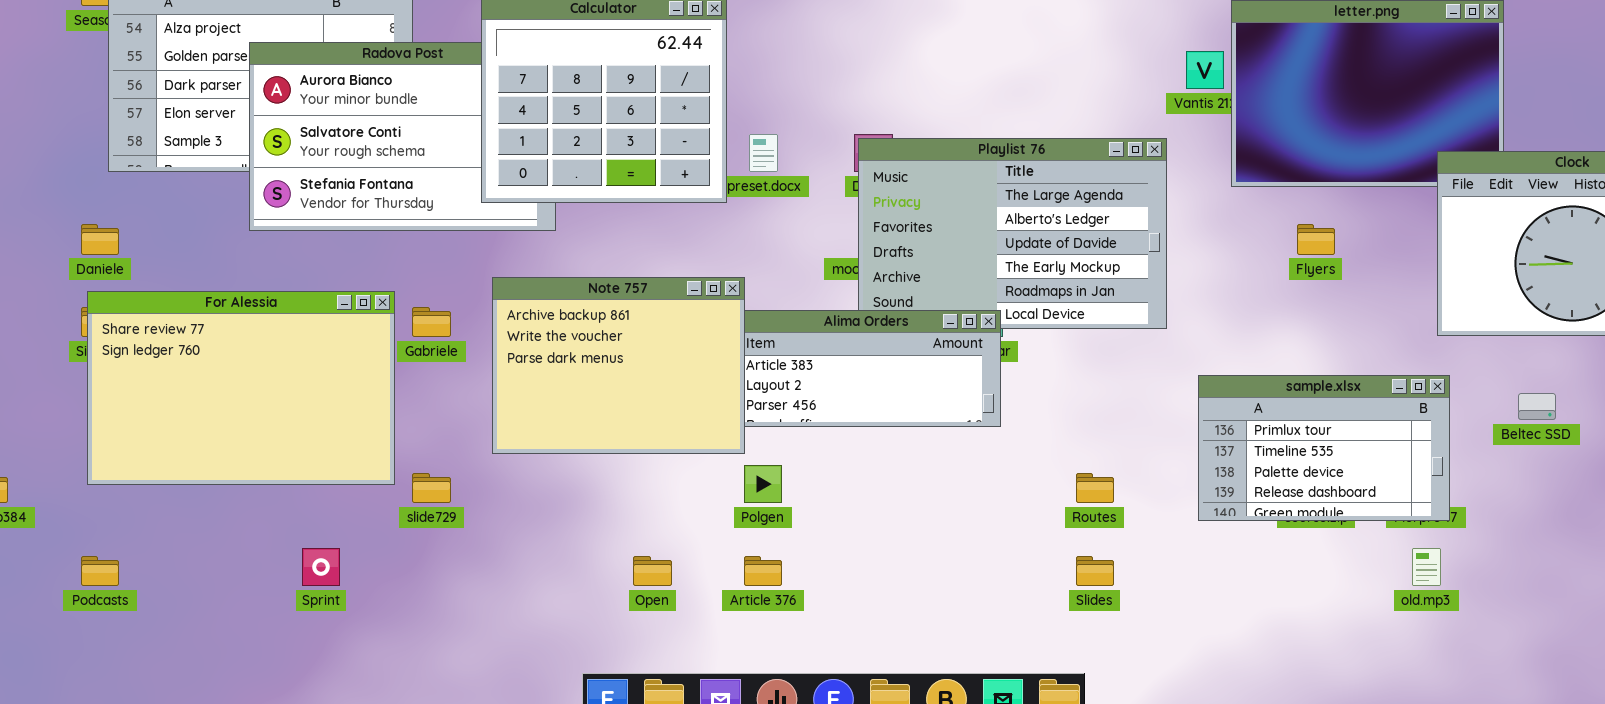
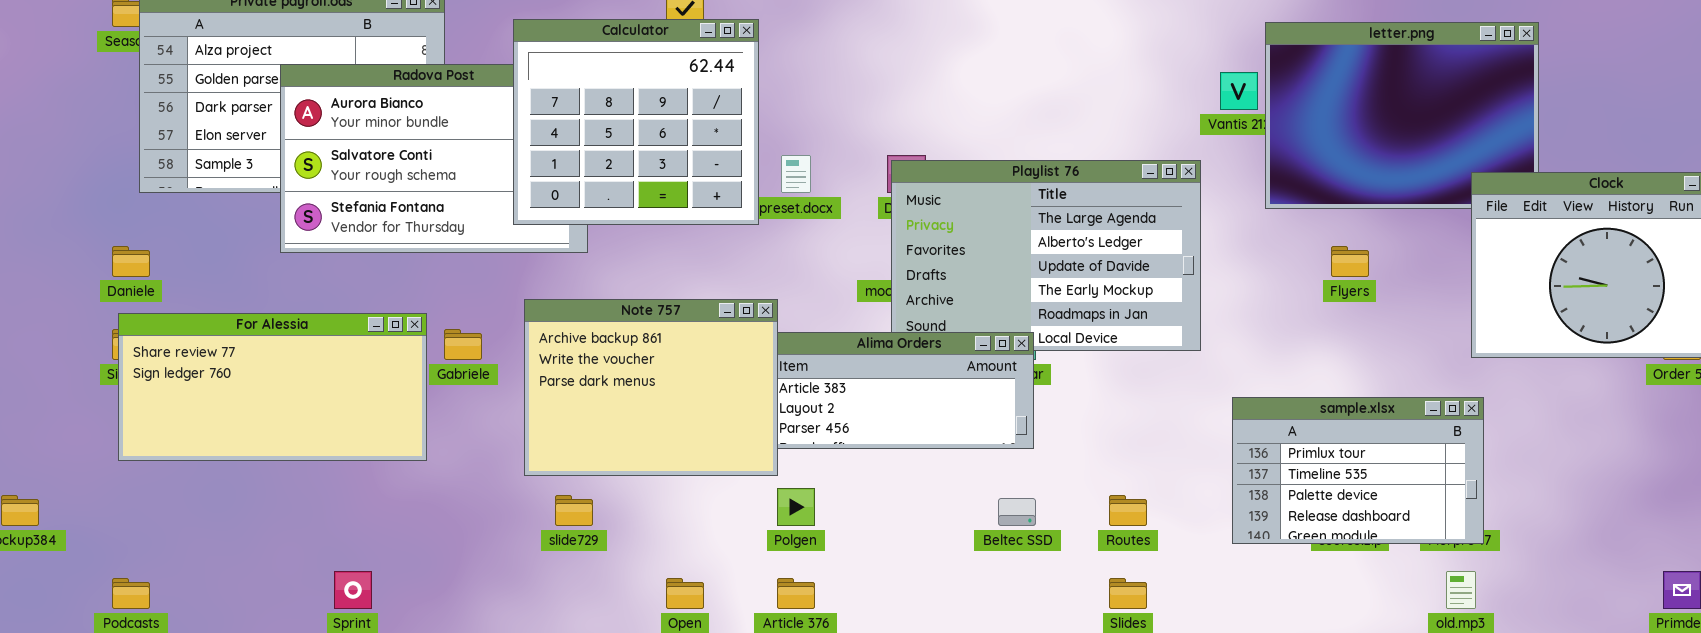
For Alessia: [87,291,395,485] -> [118,313,427,461], resized
Beltec SSD: [1518,393,1556,420] -> [998,498,1036,526], moved
slide729: [412,473,451,503] -> [555,495,593,526], moved

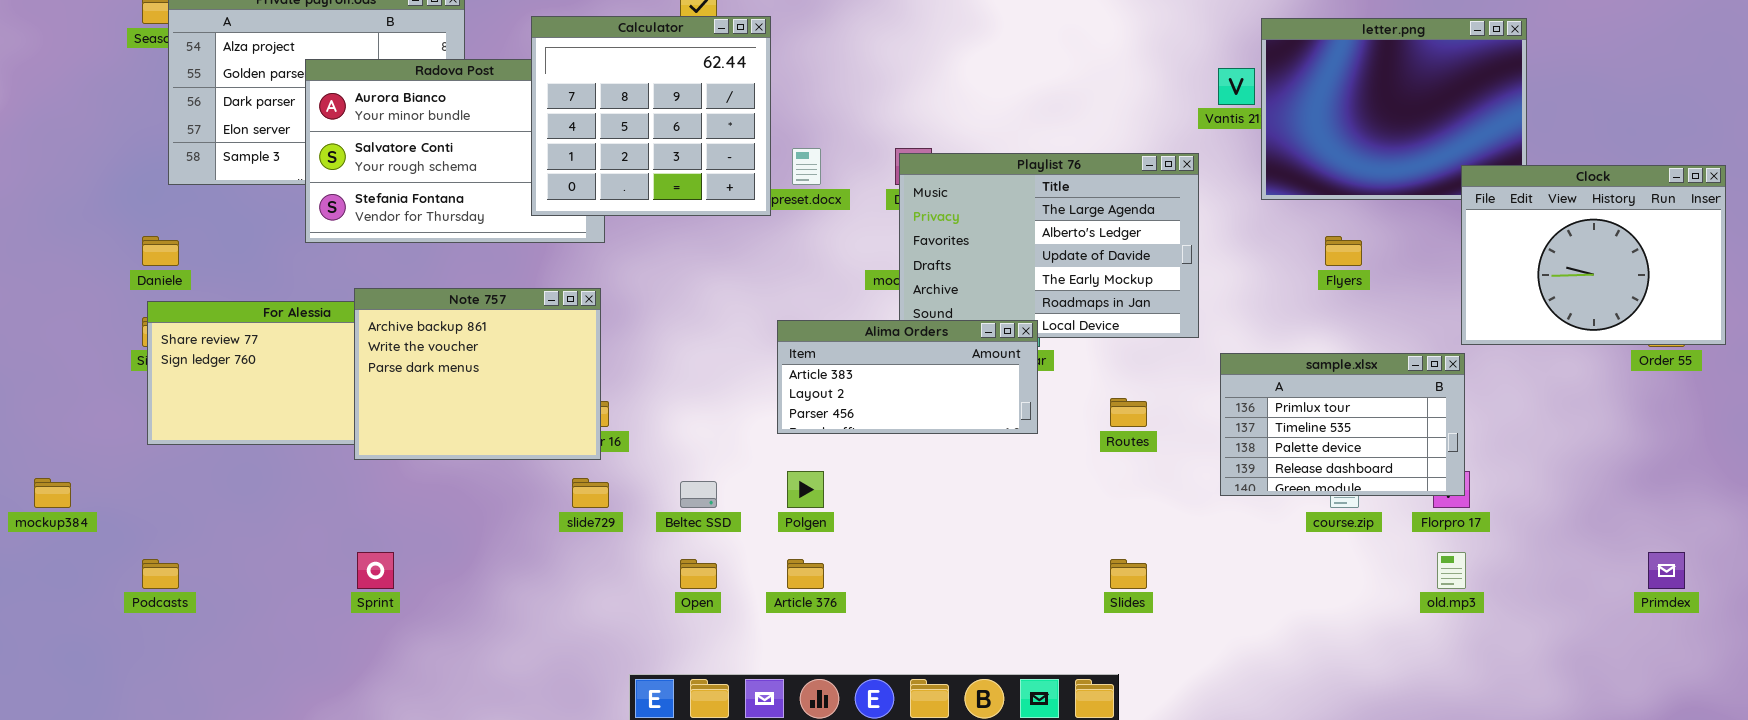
Note 757: [524,299,778,476] -> [354,288,601,460], moved
sample.xlsx: [1232,397,1484,544] -> [1220,353,1465,496], moved
Routes: [1109,495,1147,526] -> [1110,398,1147,427], moved
Beltec SSD: [998,498,1036,526] -> [680,481,717,508], moved

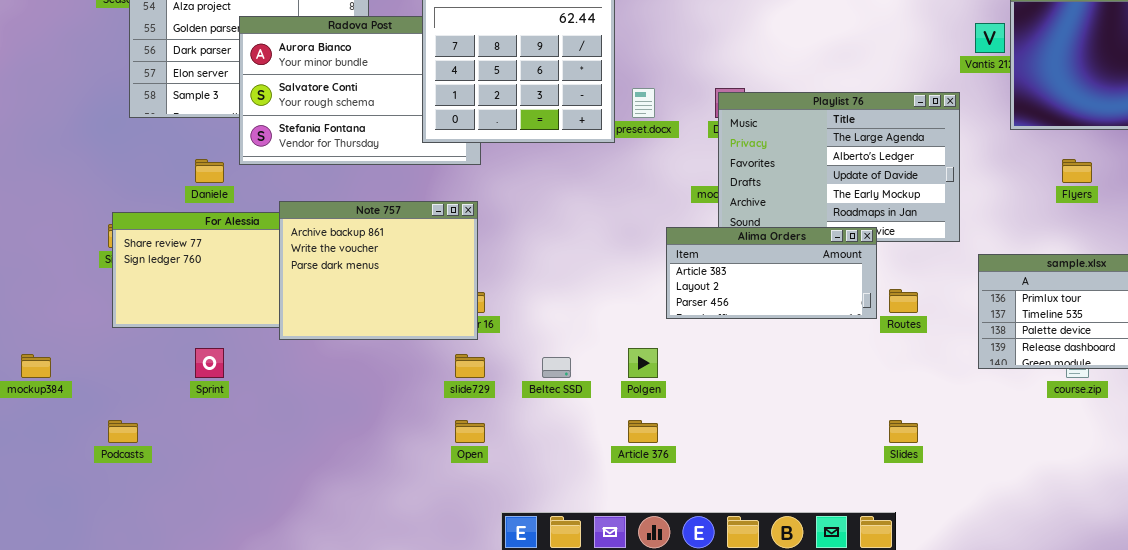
Daniele: [142,236,179,266] -> [195,159,224,183], moved
Alima Orders: [777,320,1038,434] -> [666,227,877,319], moved
Sprint: [357,552,394,589] -> [195,348,224,378], moved
Open: [680,559,717,589] -> [455,420,485,443], moved

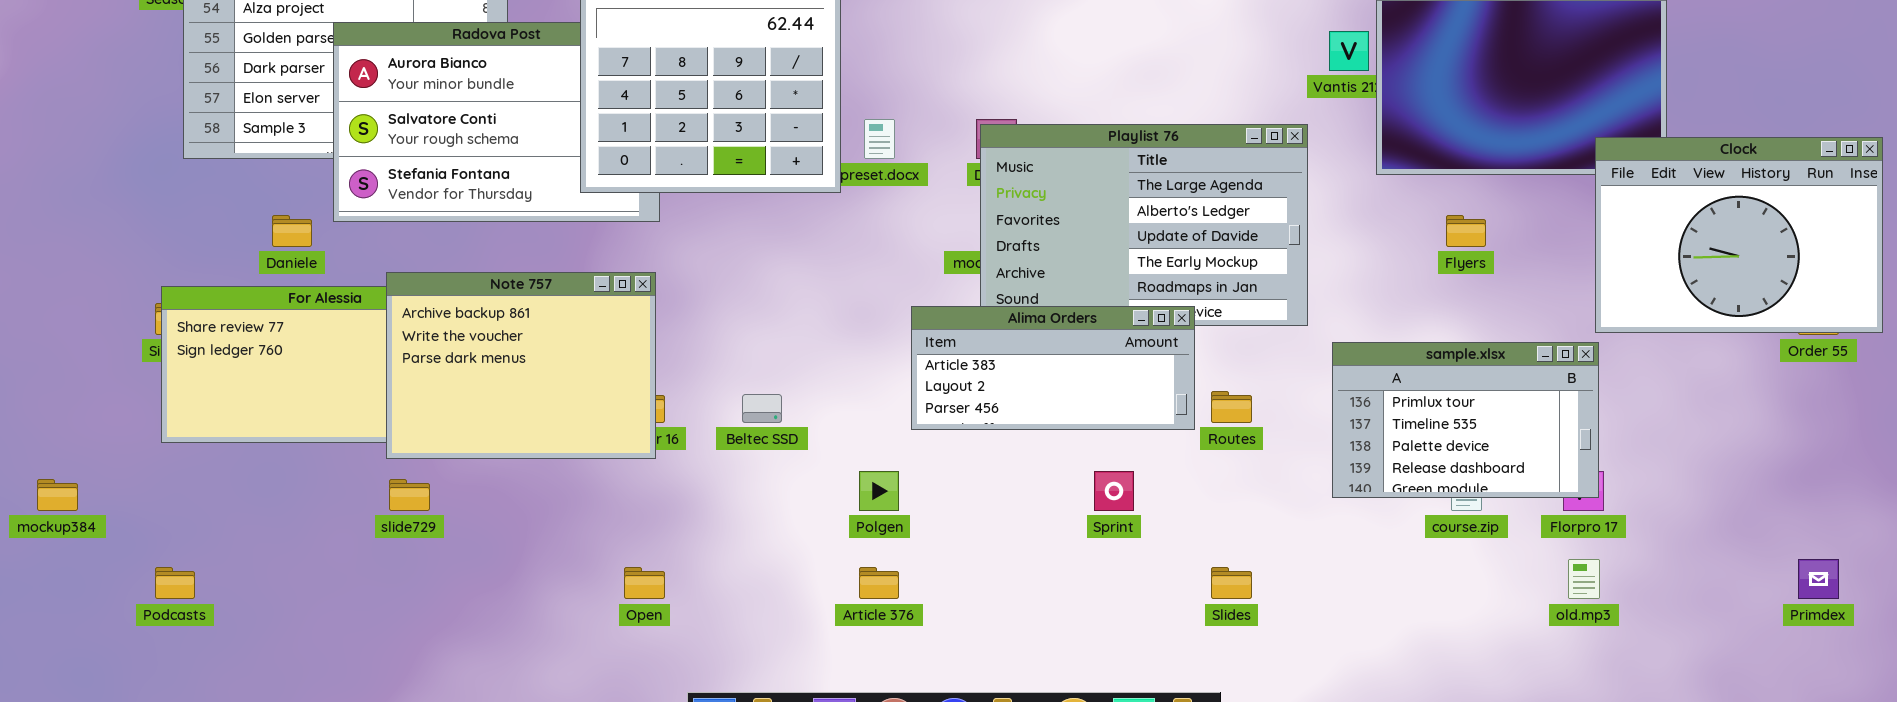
Sprint: [195,348,224,378] -> [1094,471,1134,511], moved
slide729: [455,354,485,378] -> [389,479,430,511], moved
Beltec SSD: [542,357,571,378] -> [742,394,782,423], moved

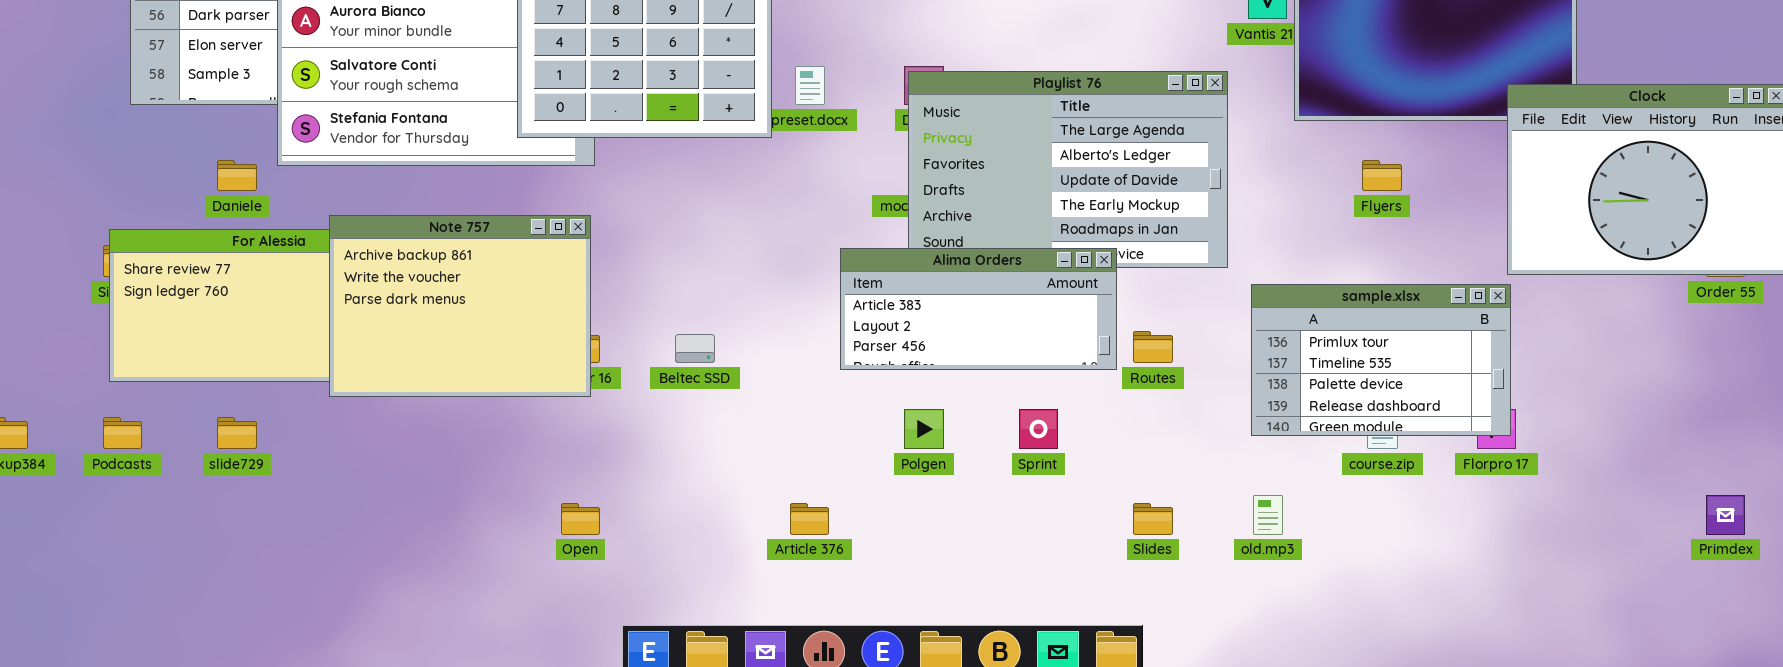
Polgen: [859,471,899,511] -> [904,409,944,449], moved
slide729: [389,479,430,511] -> [217,417,257,449], moved
old.mp3: [1568,559,1600,599] -> [1253,495,1283,535], moved
Podcasts: [155,567,195,599] -> [103,417,142,449], moved

